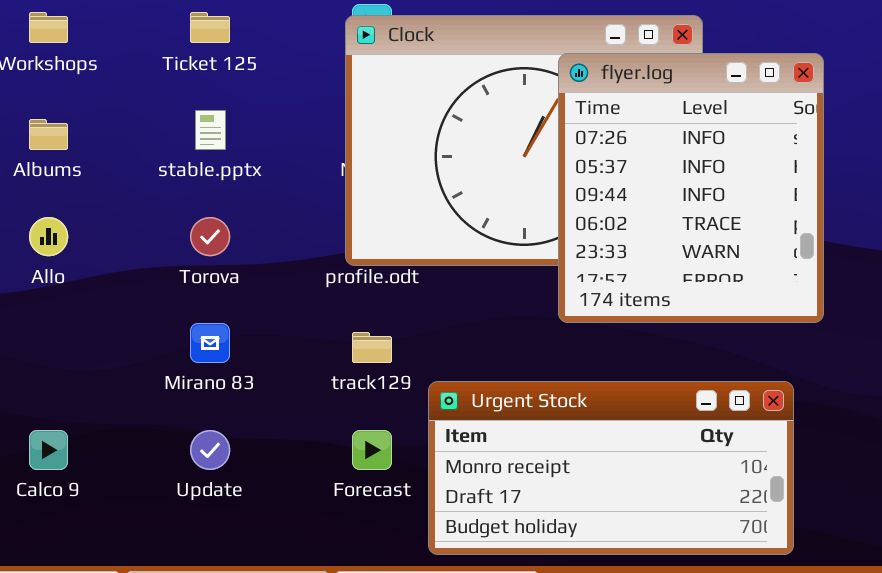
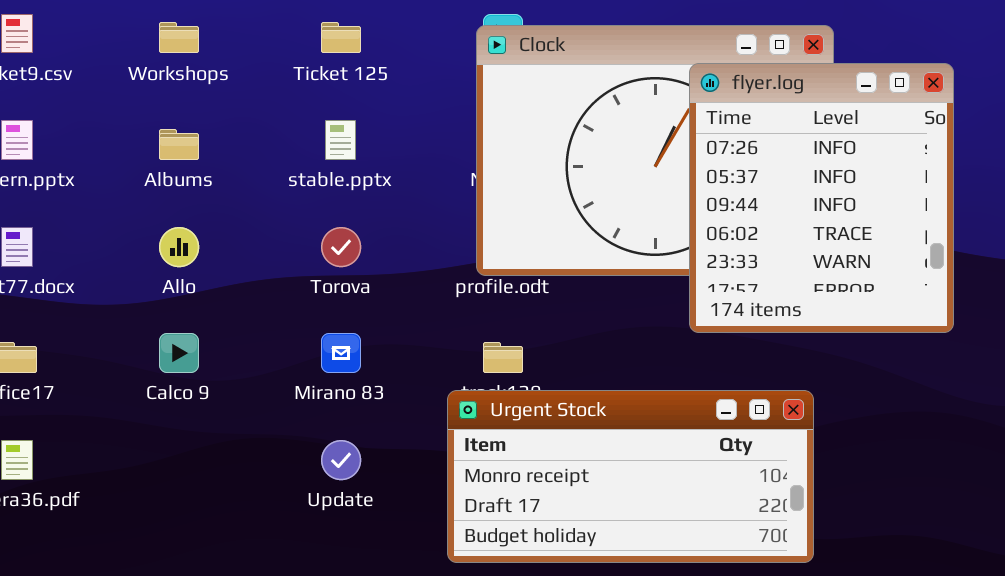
Urgent Stock: [428,381,794,555] -> [447,390,814,563], moved
Calco 9: [29,430,68,470] -> [159,333,199,373], moved

